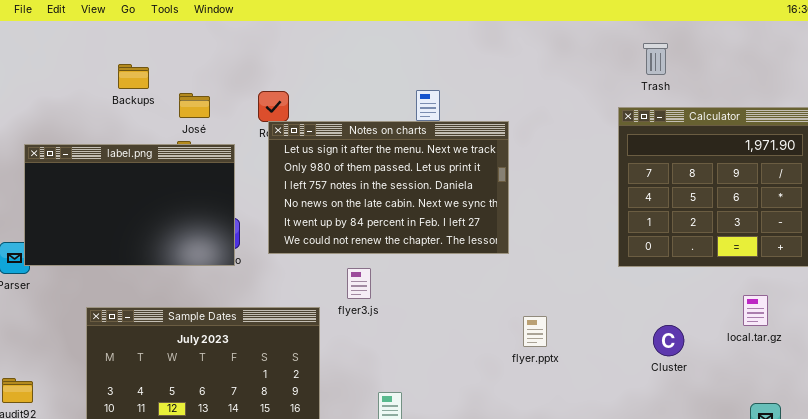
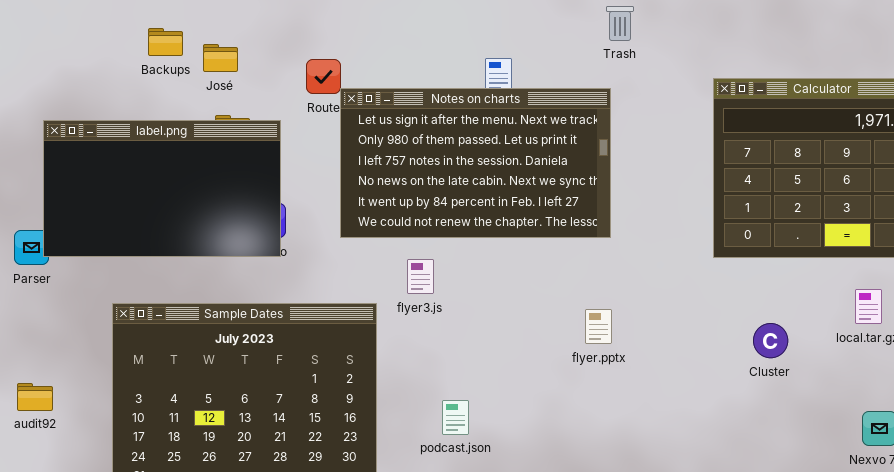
Trash: [643,43,668,75] -> [606,6,634,41], moved
José: [179,93,210,118] -> [203,44,238,72], moved
Notes on charts: [268,121,509,254] -> [340,88,611,238], moved
flyer.pptx: [523,316,547,347] -> [585,309,612,344], moved

